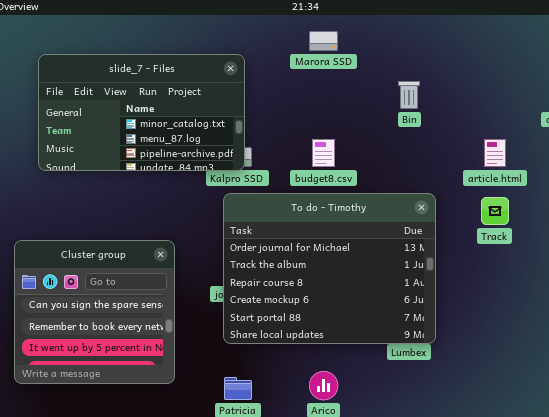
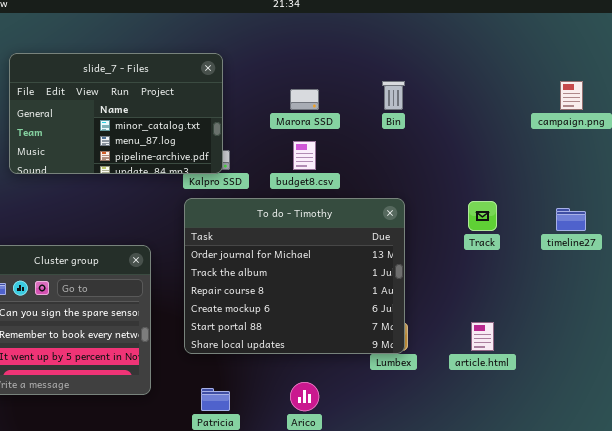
Marora SSD: [309,31,338,51] -> [290,89,319,110], moved
article.html: [484,139,506,167] -> [471,322,494,351], moved
To do - Timothy: [223,193,436,344] -> [184,198,405,354], moved

